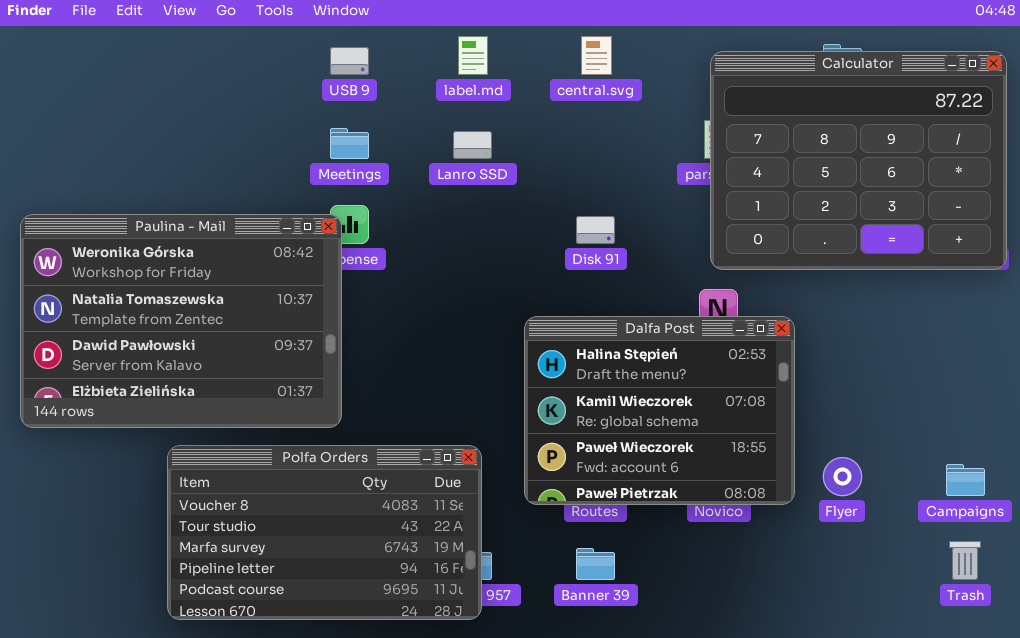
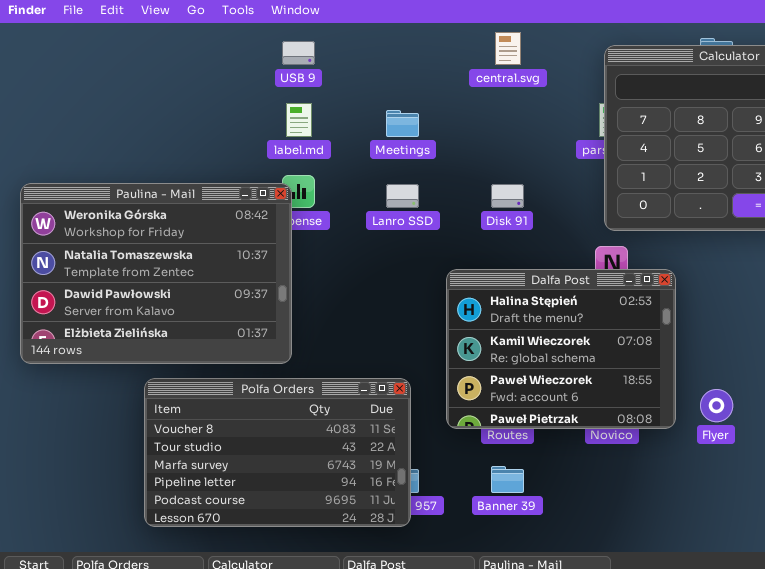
label.md: [458,36,488,75] -> [286,103,312,137], moved
Meetings: [330,128,369,159] -> [386,110,419,137], moved
Lanro SSD: [453,131,492,159] -> [386,184,419,208], moved

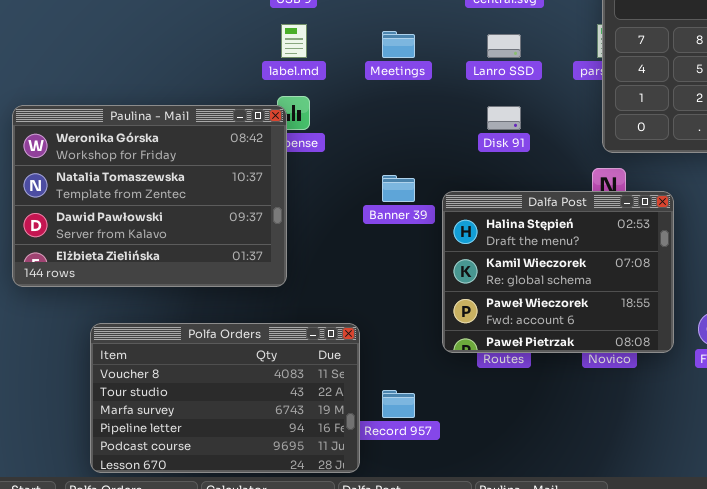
Lanro SSD: [386,184,419,208] -> [487,34,521,58], moved
Polfa Orders: [144,378,411,527] -> [90,323,360,473], moved
Banner 39: [491,466,524,493] -> [382,175,415,202], moved

